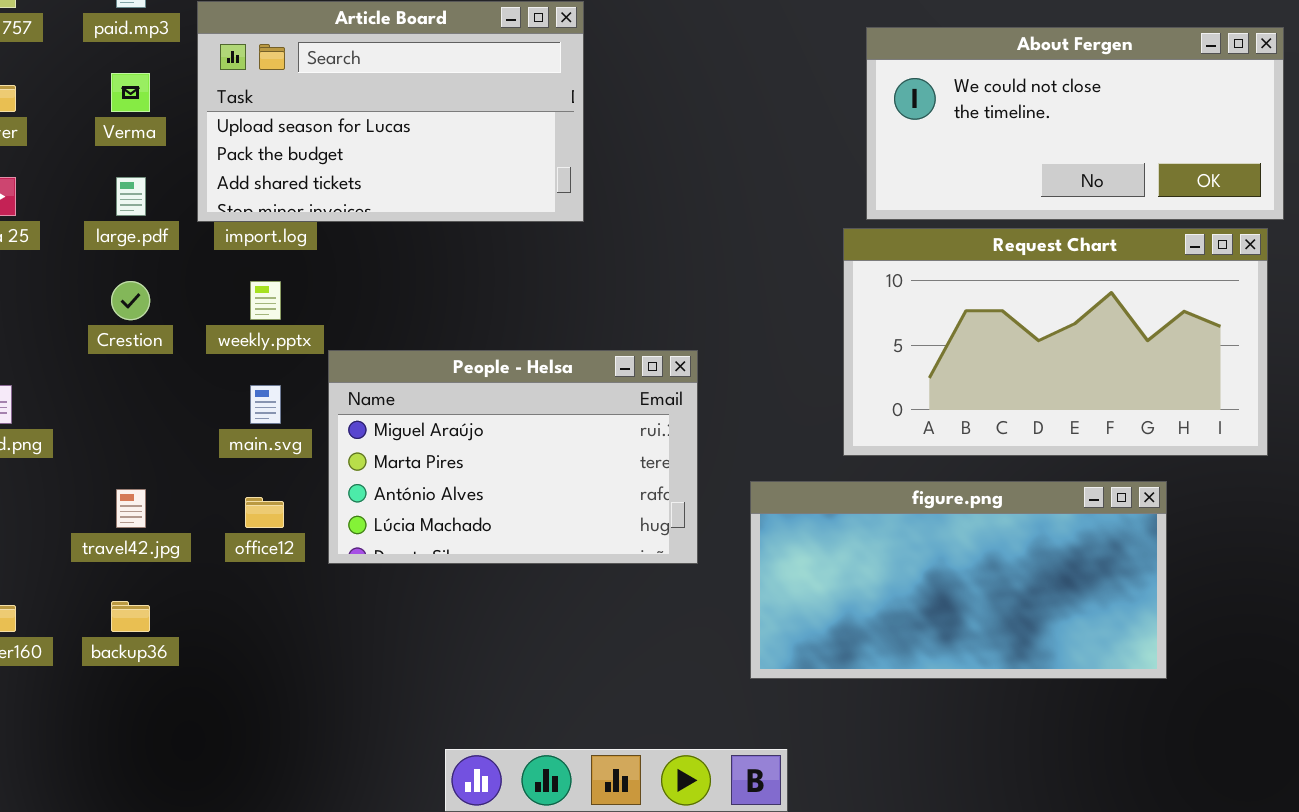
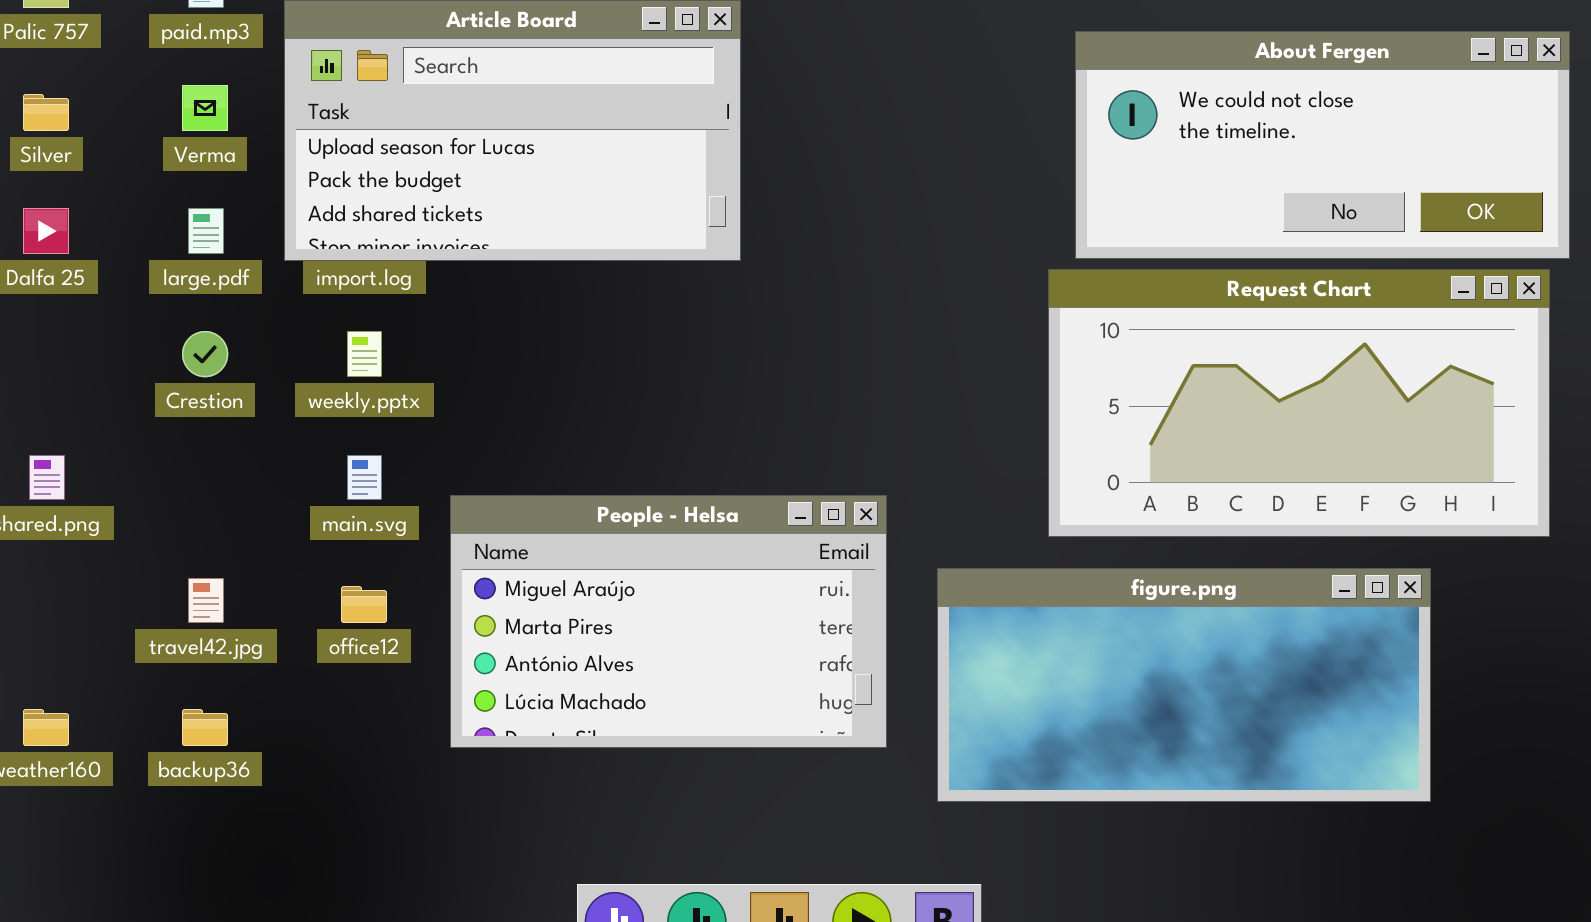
People - Helsa: [328,350,698,564] -> [450,495,887,748], moved

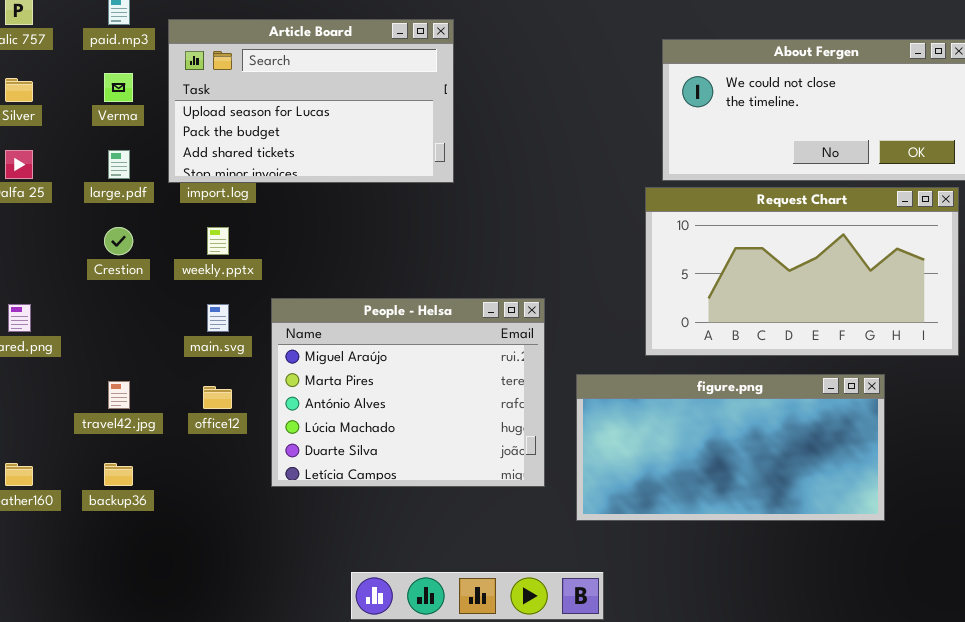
People - Helsa: [450,495,887,748] -> [271,298,545,487], resized

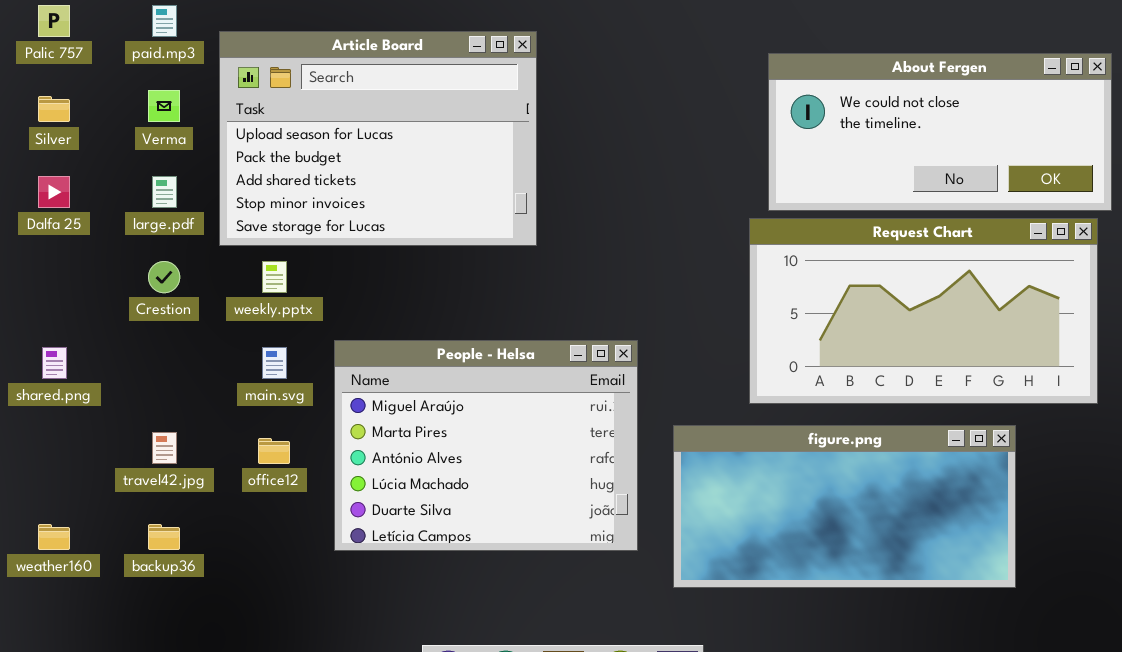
Article Board: [168,19,454,183] -> [219,31,537,246], resized

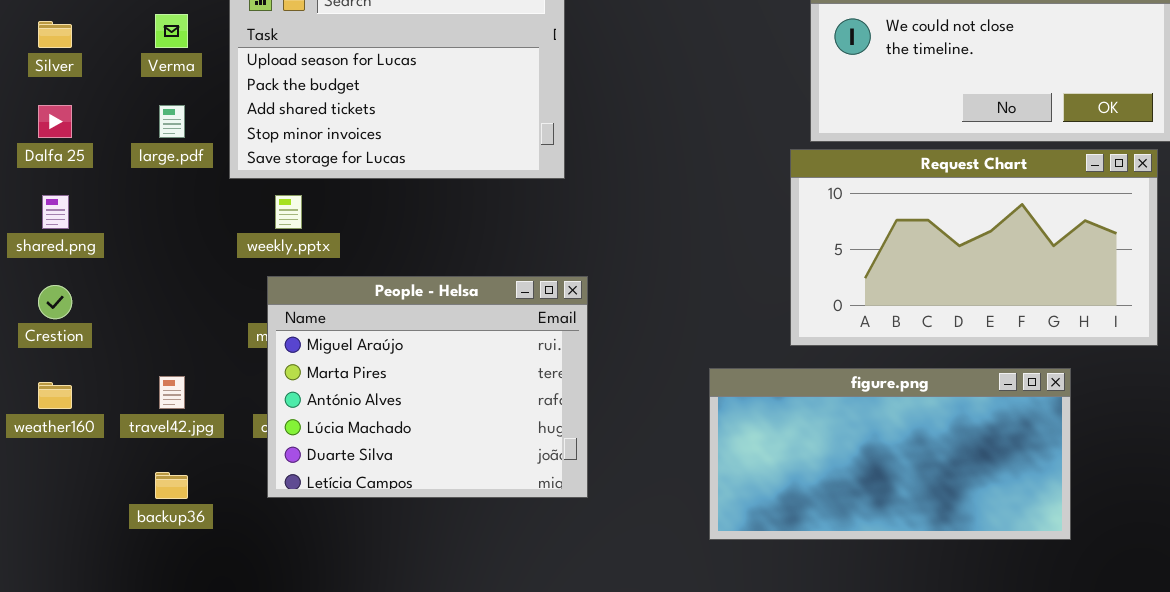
Crestion: [148,261,180,293] -> [38,285,72,319], moved
People - Helsa: [334,340,638,551] -> [267,276,588,498], moved
shared.png: [42,347,67,379] -> [42,195,69,229], moved
weather160: [38,524,70,550] -> [38,382,72,409], moved

